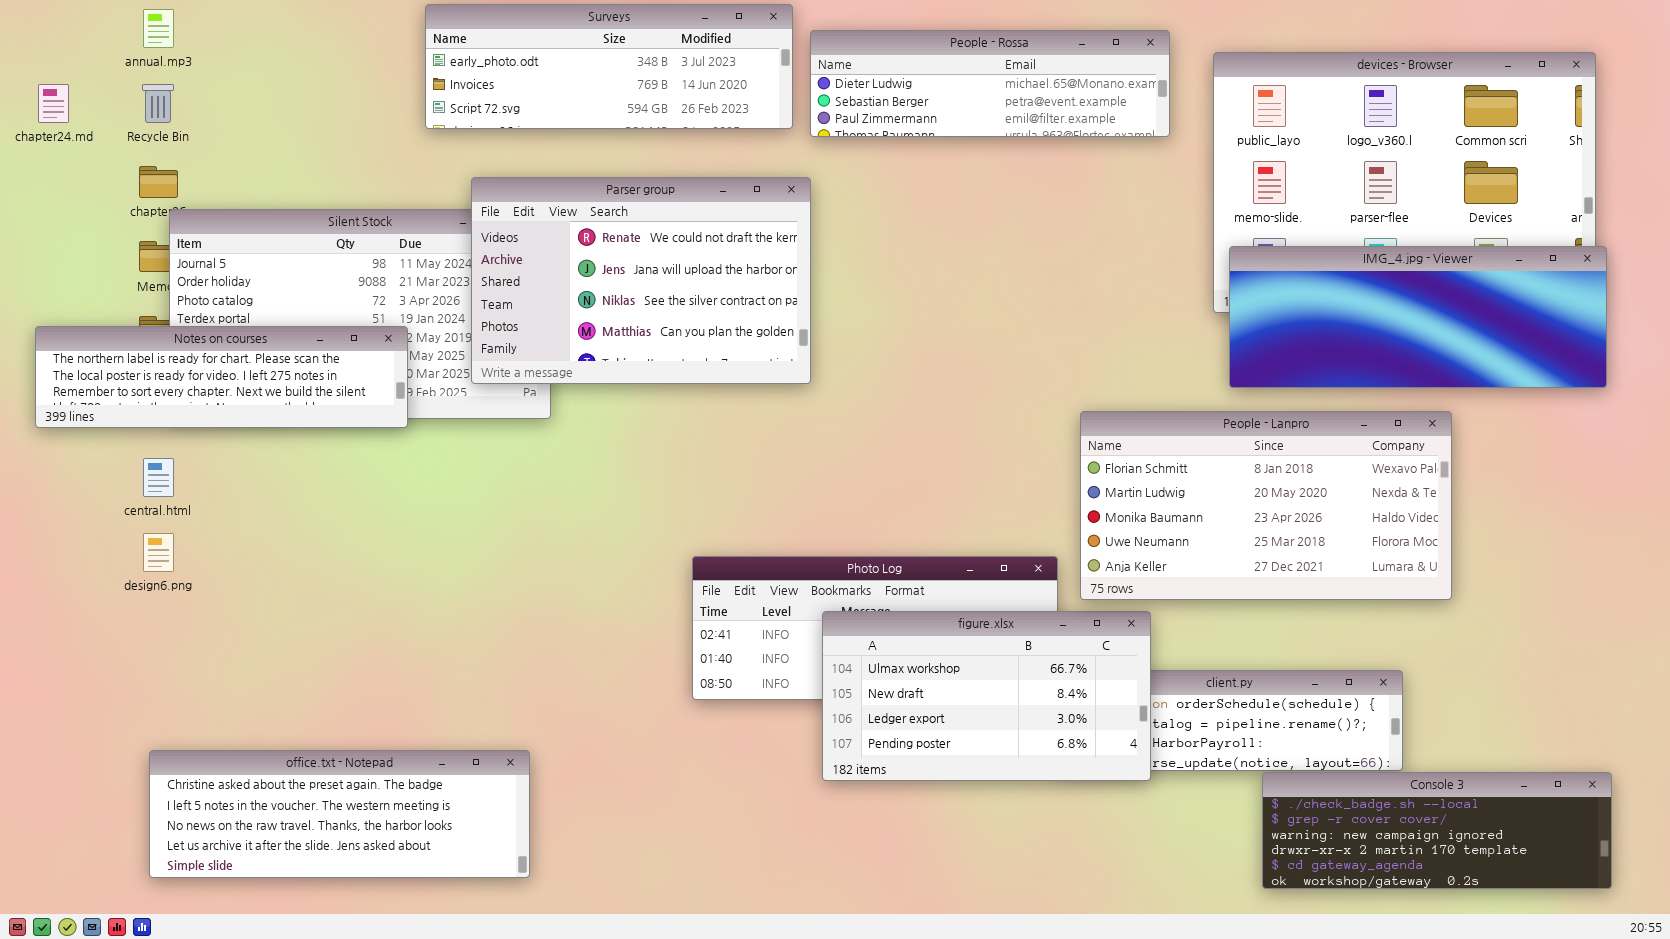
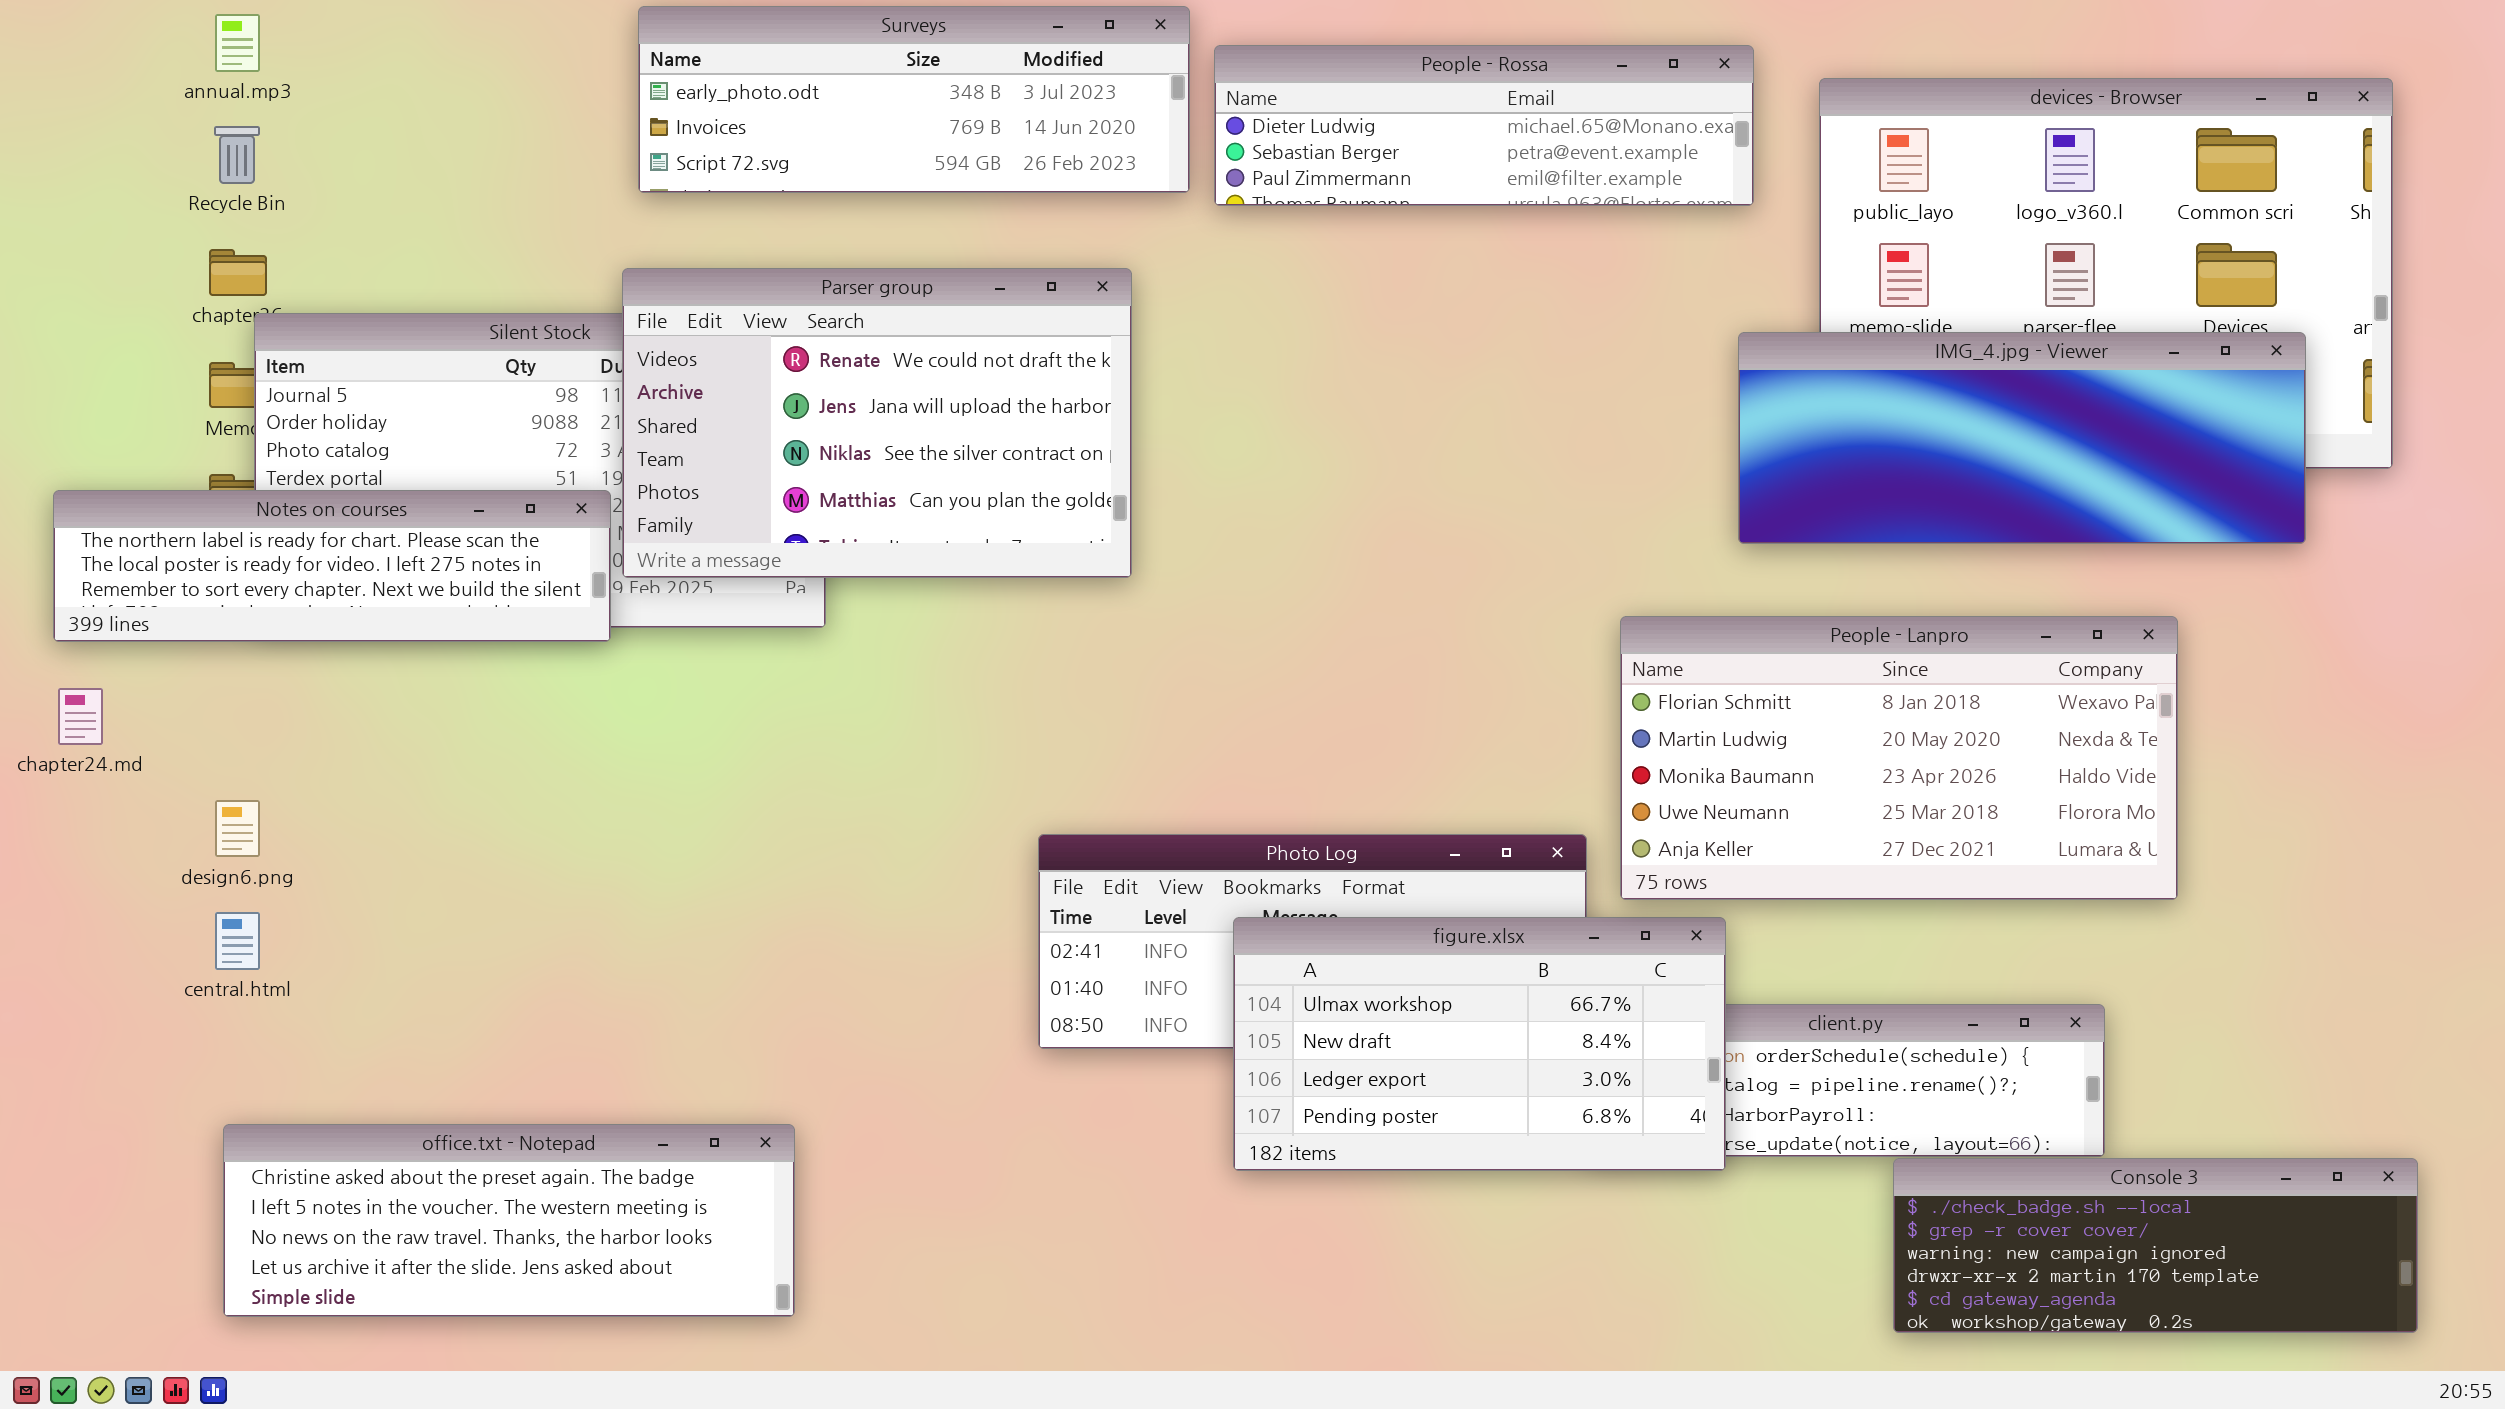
chapter24.md: [38,84,69,123] -> [58,688,103,745], moved
Parser group: [471,177,811,384] -> [622,268,1132,578], moved
IMG_4.jpg - Viewer: [1229,246,1607,388] -> [1738,332,2306,544], moved
central.html: [143,458,174,497] -> [215,912,260,970], moved

